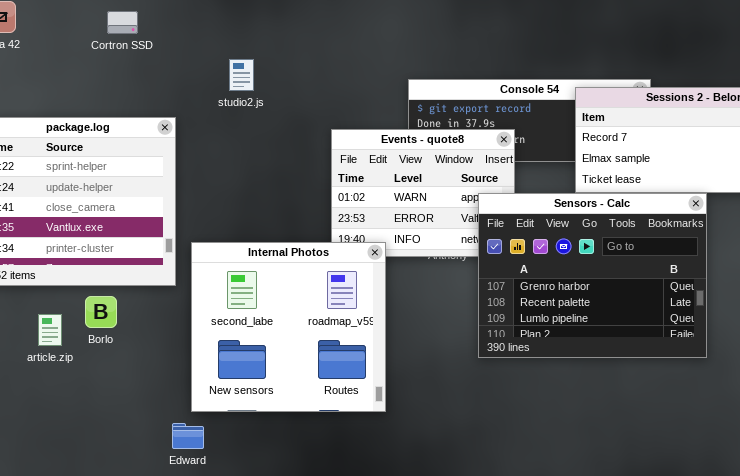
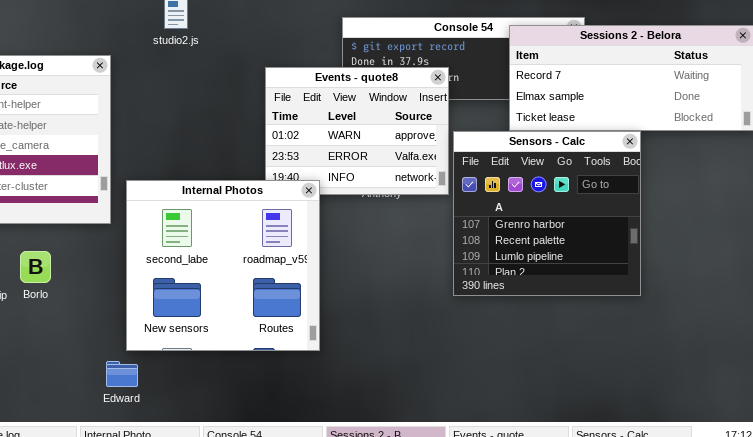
Sensors - Calc: [478,193,707,358] -> [453,131,641,296], resized
Borlo: [85,296,117,328] -> [20,251,51,283], moved

